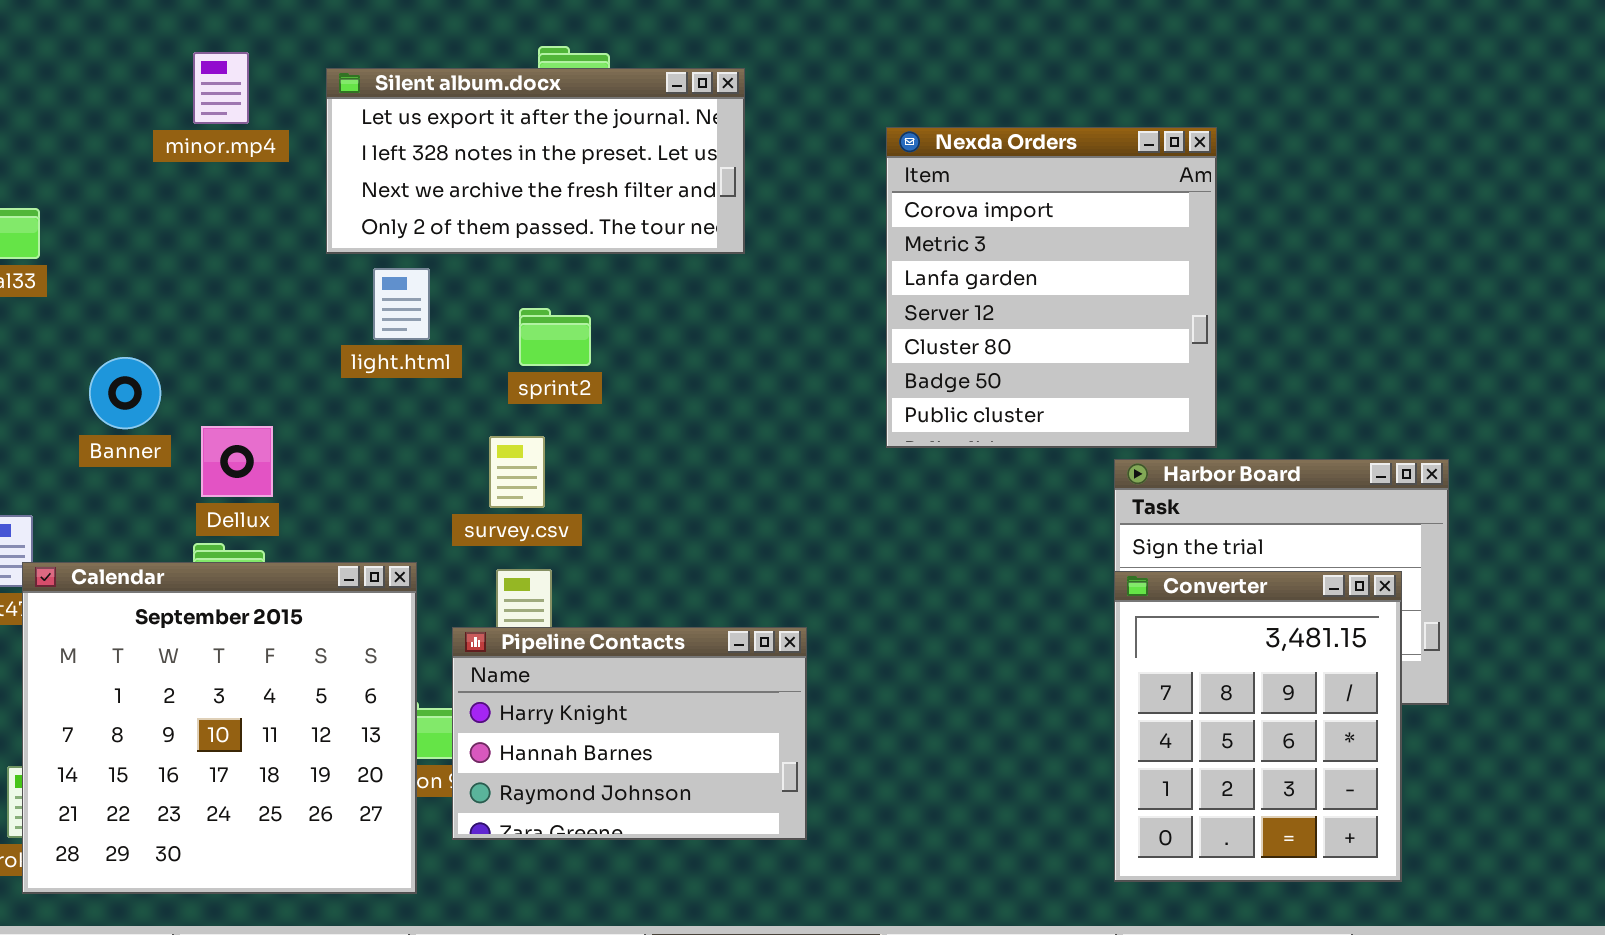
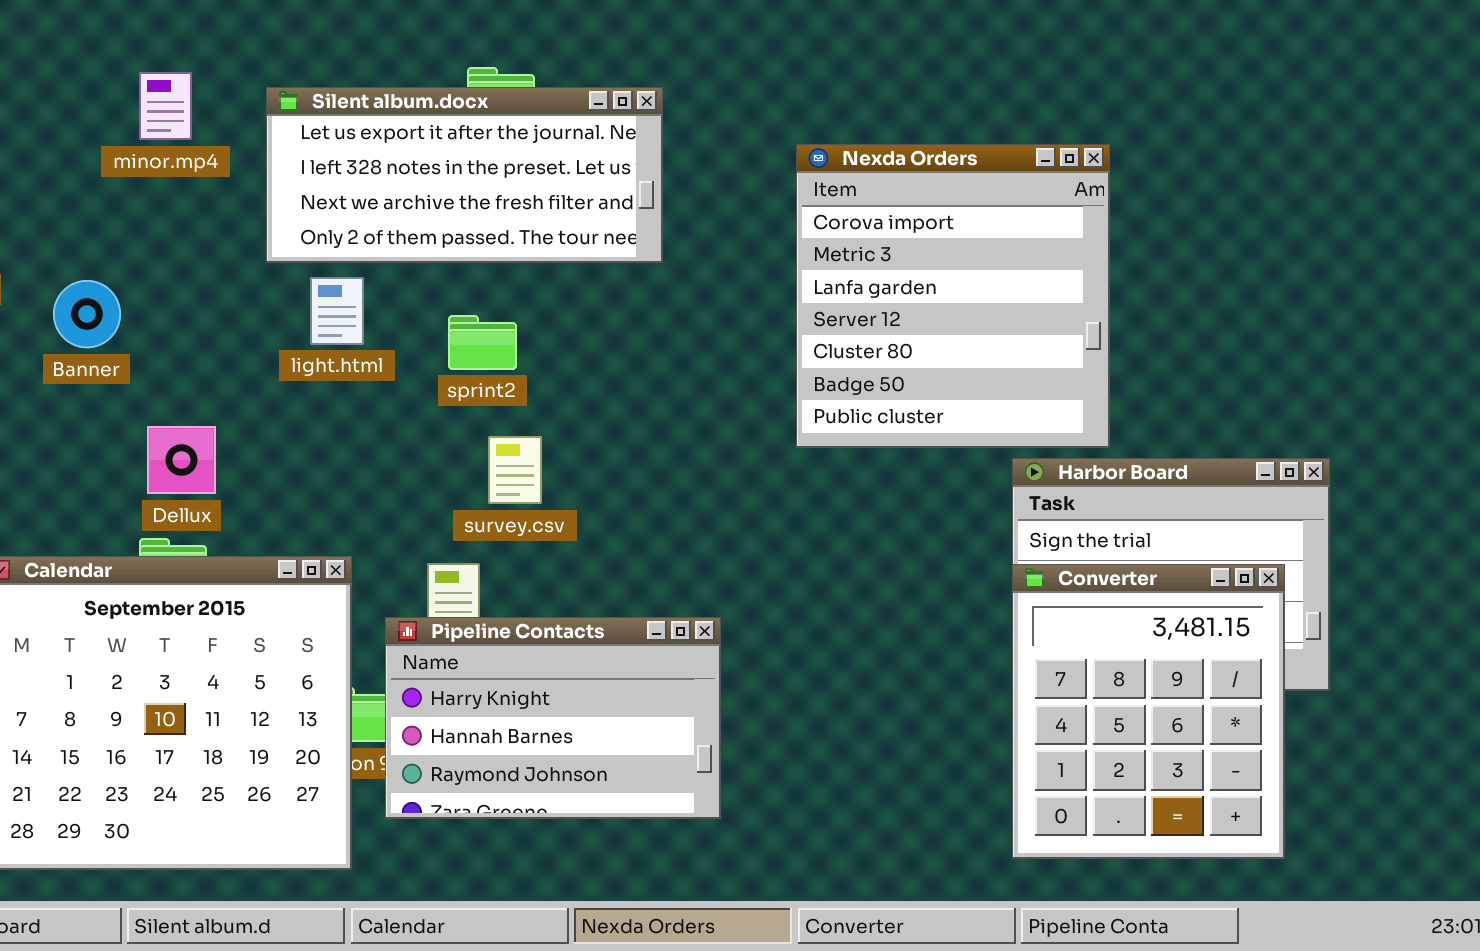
Banner: [89,357,161,429] -> [53,280,121,348], moved
survey.csv: [489,436,545,508] -> [488,436,542,504], moved

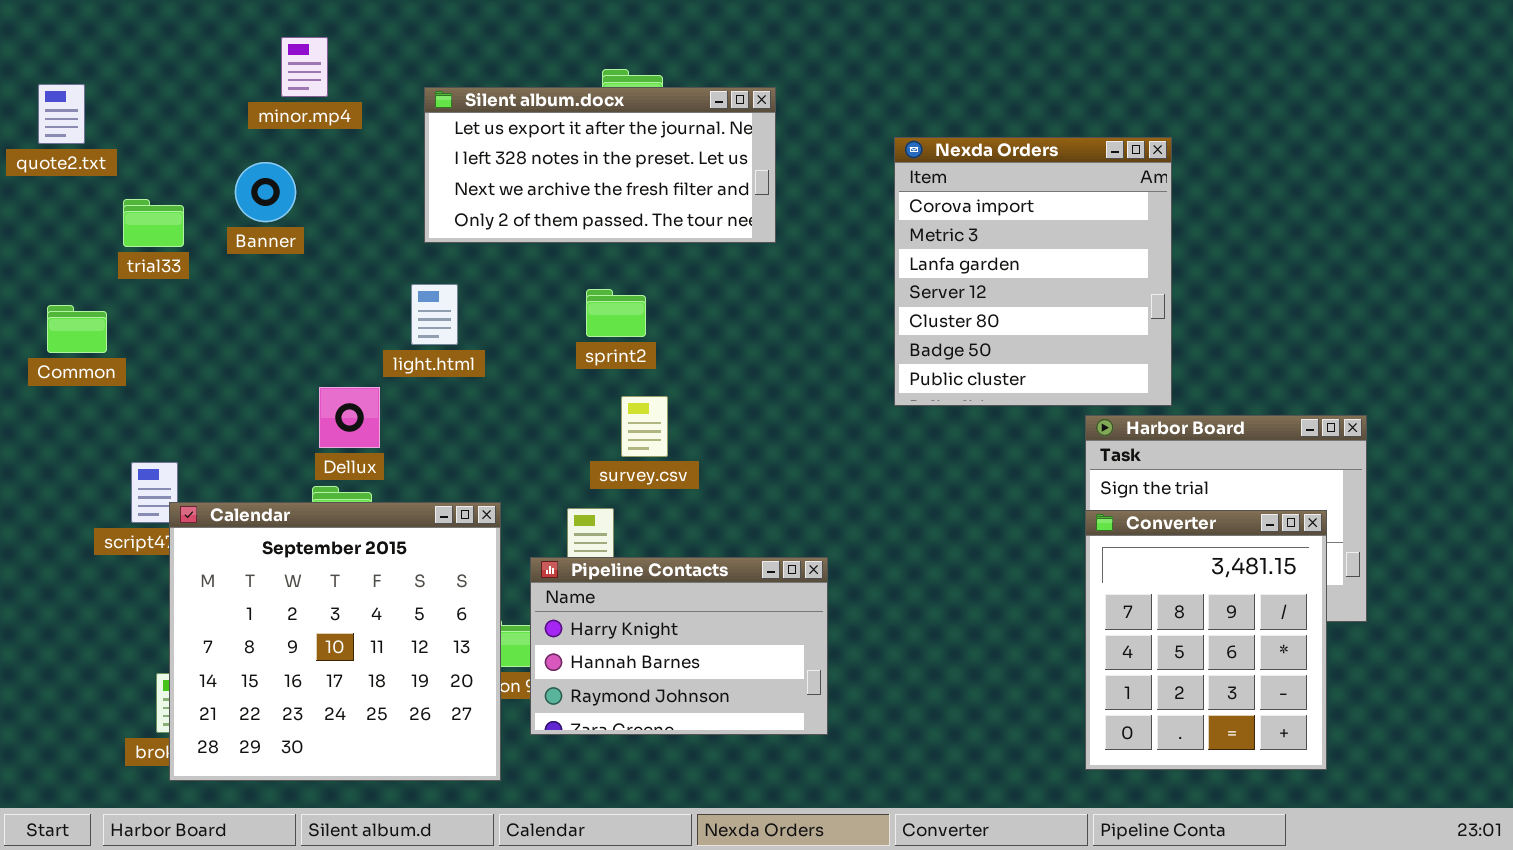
minor.mp4: [139,72,192,140] -> [281,37,328,97], moved
light.html: [310,277,364,345] -> [411,284,458,345], moved
Banner: [53,280,121,348] -> [235,162,296,222], moved

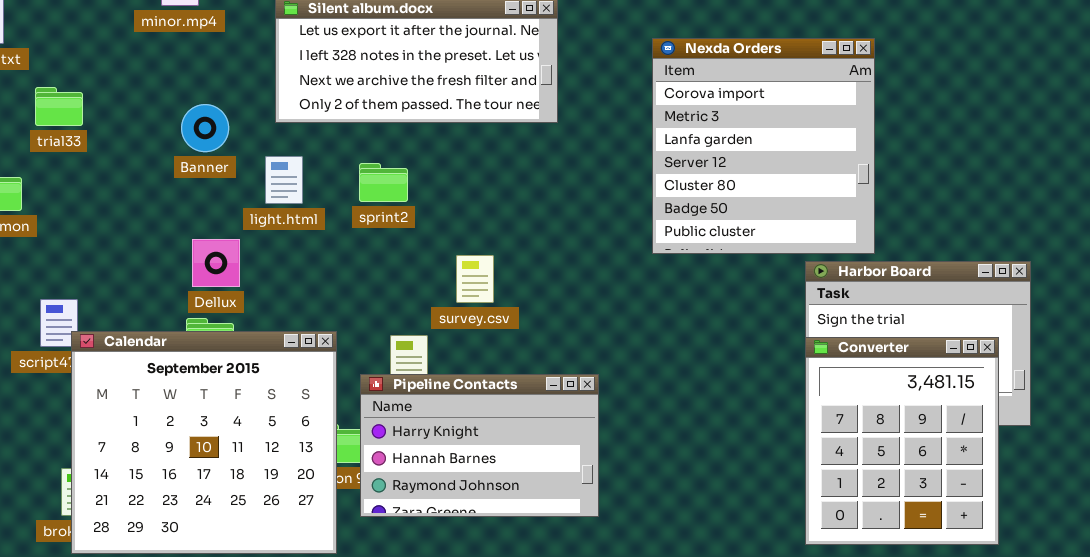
Banner: [235,162,296,222] -> [181,104,229,152], moved
sprint2: [586,289,646,337] -> [359,163,408,202], moved
survey.csv: [621,396,668,457] -> [456,255,494,303], moved

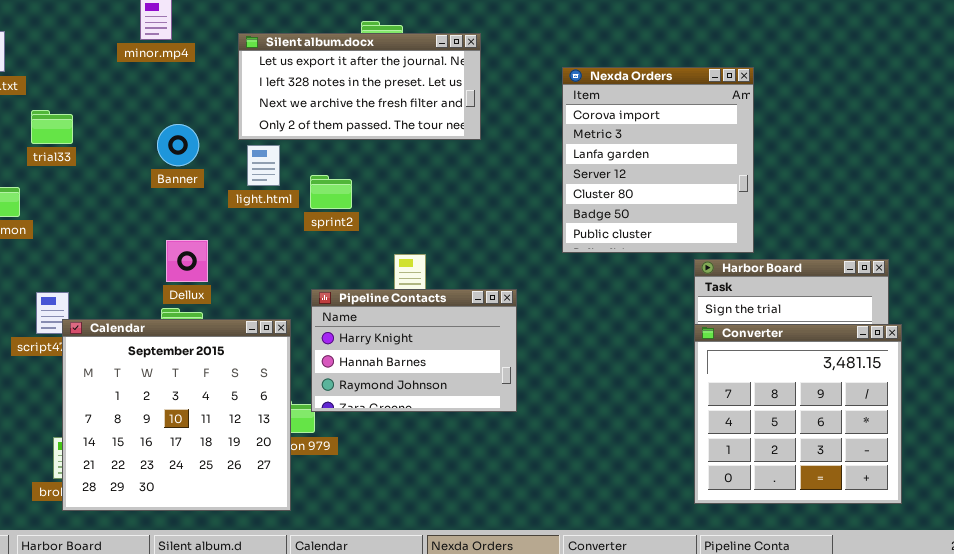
light.html: [265,156,303,204] -> [247,145,280,186], moved
Converter: [805,337,999,545] -> [694,324,902,504], resized
Pipeline Contacts: [360,374,599,517] -> [311,289,517,412], moved

